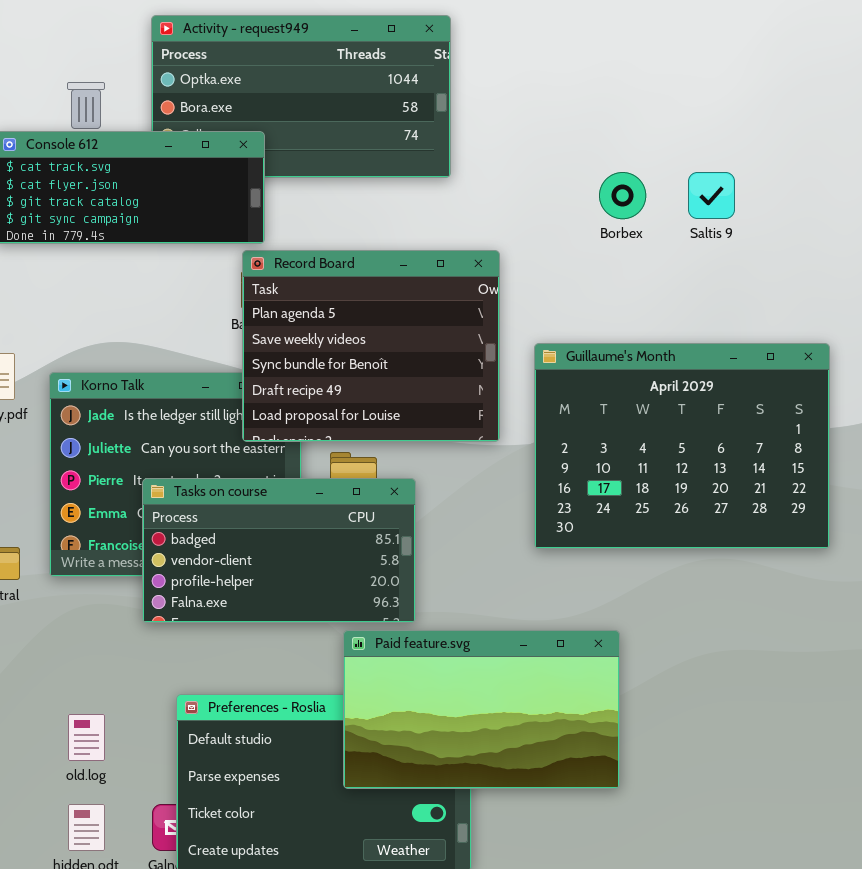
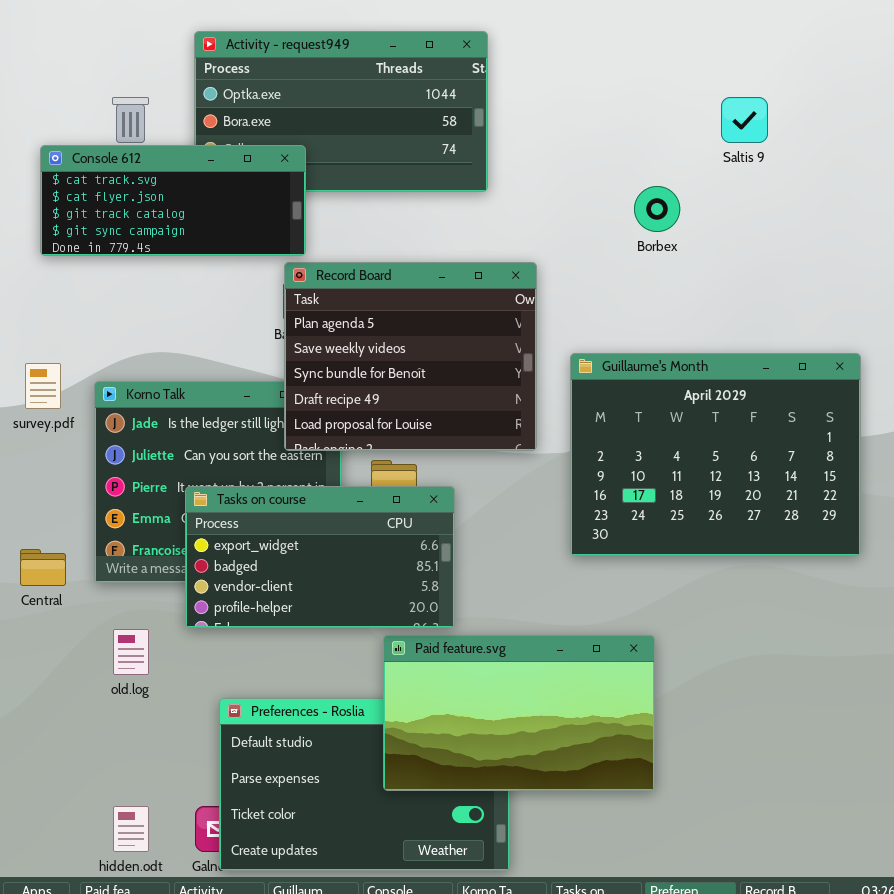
Saltis 9: [688,172,735,219] -> [721,97,768,143], moved
Tasks on course: [142,478,416,623] -> [185,486,455,628], scrolled up 1 row
old.log: [68,714,105,761] -> [113,629,149,675], moved

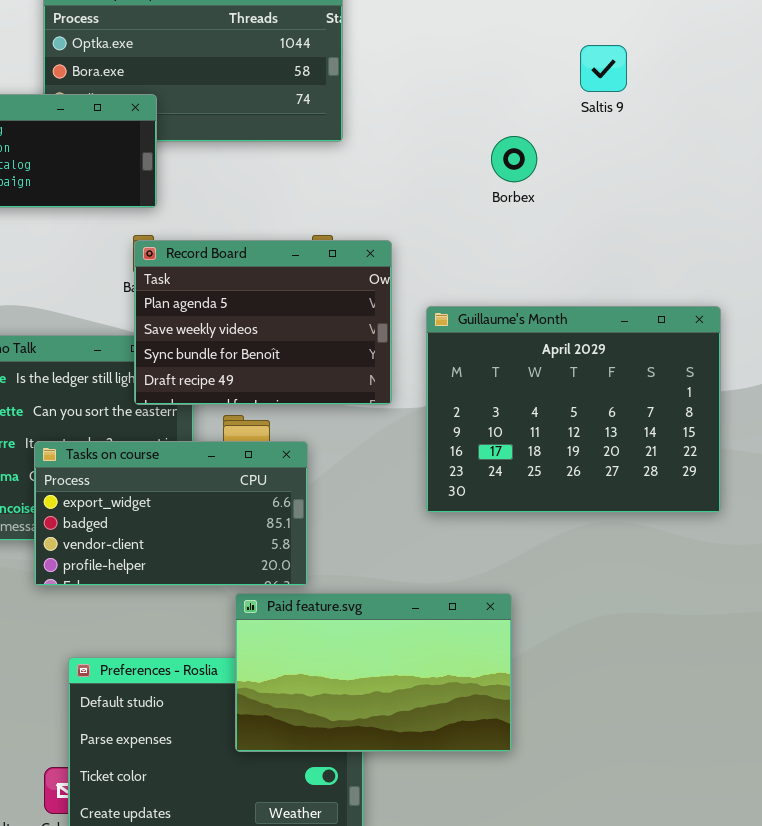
Record Board: [284,262,537,451] -> [134,240,392,405], resized

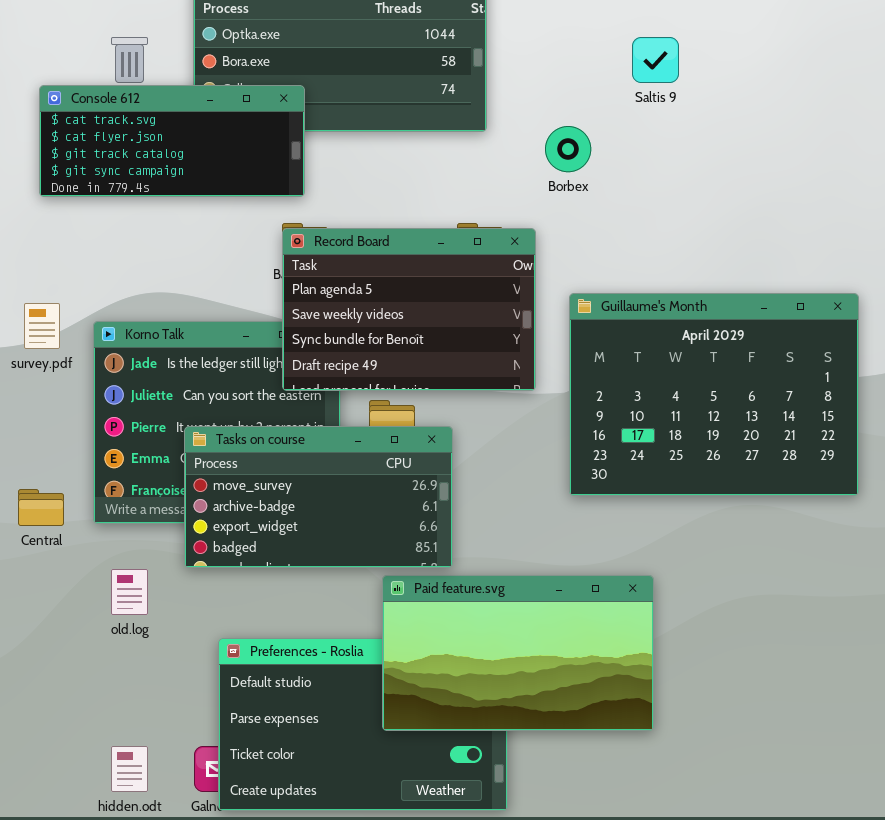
Saltis 9: [580,45,627,92] -> [632,37,679,83], moved
Borbex: [491,136,537,182] -> [545,126,591,172], moved
Tasks on course: [34,441,308,586] -> [184,426,453,568], scrolled up 2 rows

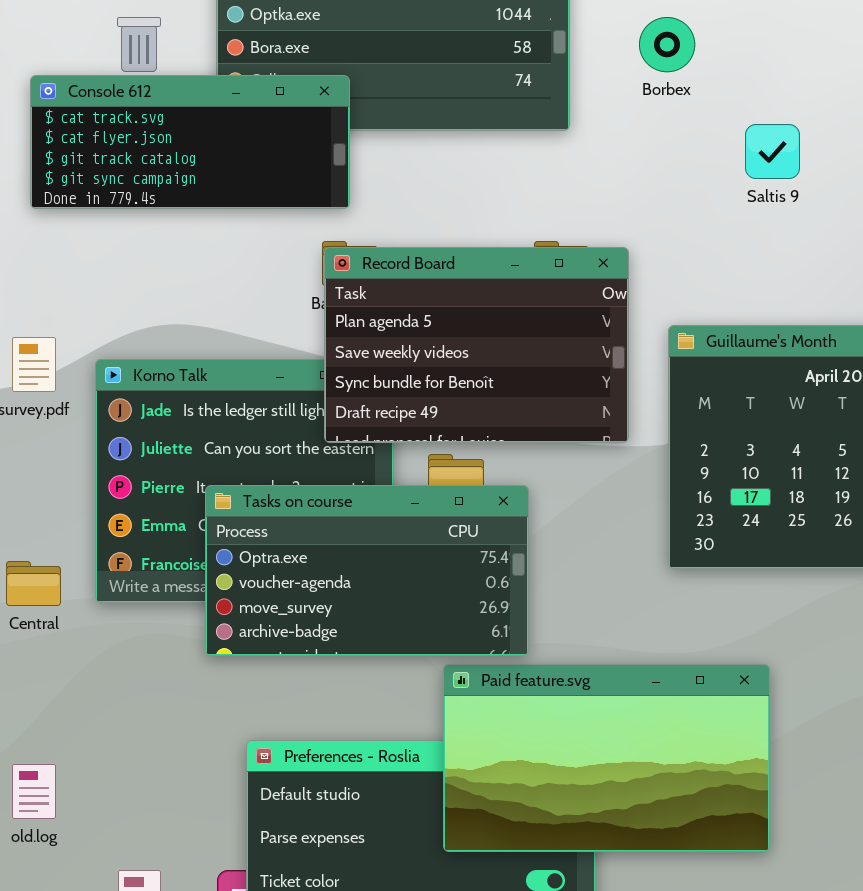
Saltis 9: [632,37,679,83] -> [745,124,800,179], moved
Borbex: [545,126,591,172] -> [639,17,695,72], moved
Tasks on course: [184,426,453,568] -> [205,485,529,656], scrolled up 2 rows
old.log: [111,569,148,615] -> [12,764,56,819], moved

